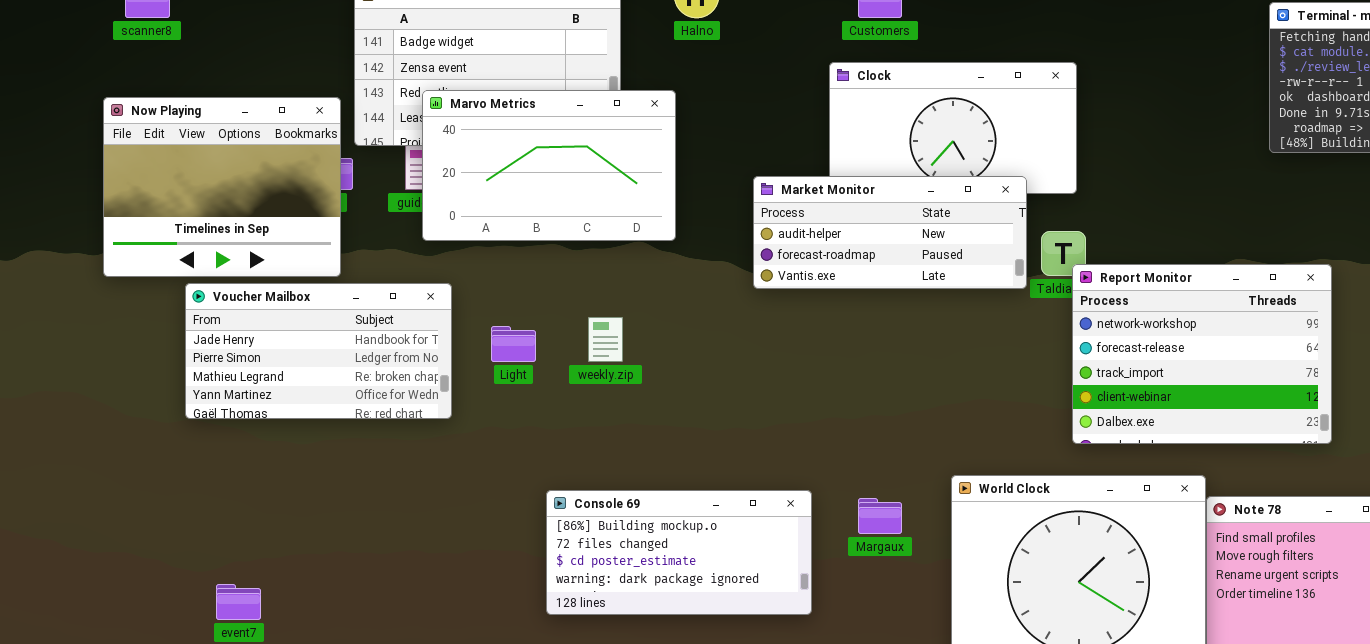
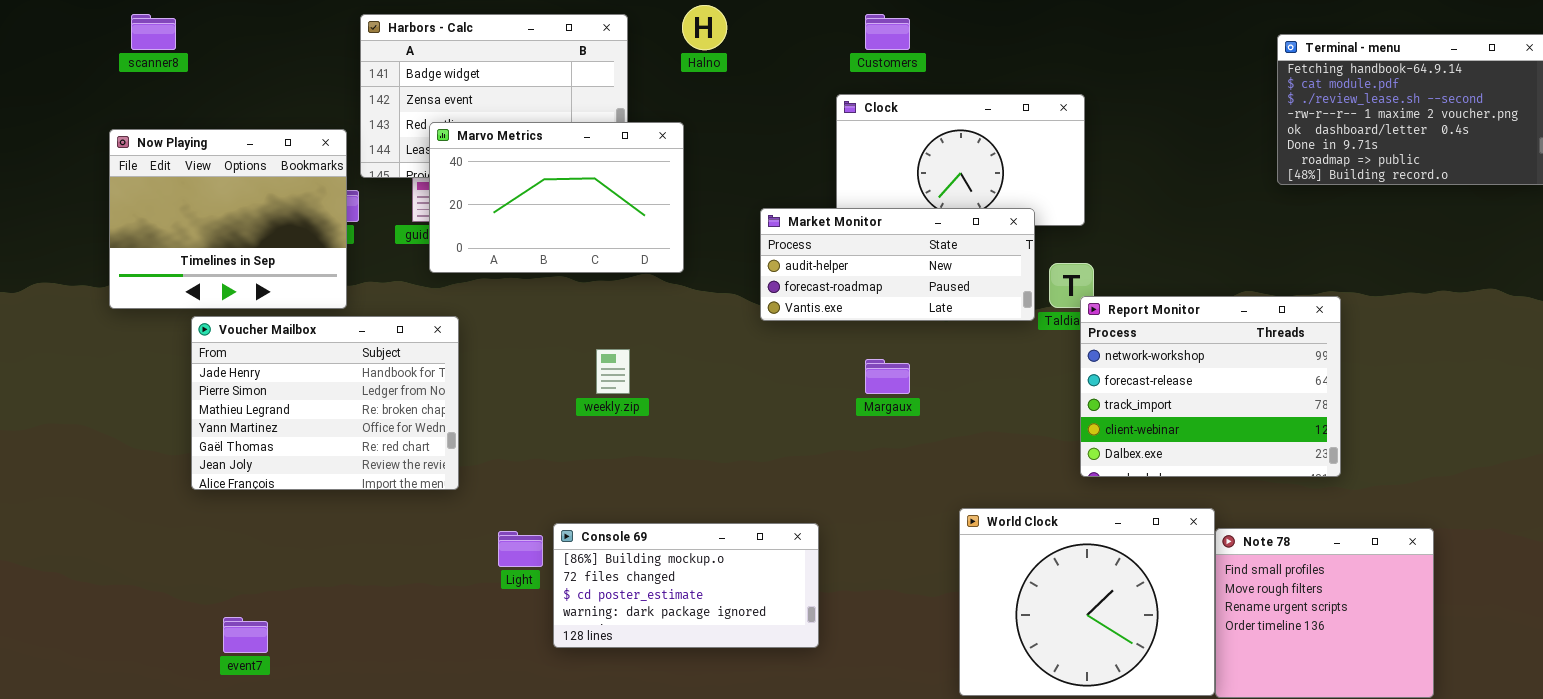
Voucher Mailbox: [185,283,452,419] -> [191,316,459,490], resized
Light: [491,326,536,362] -> [498,531,543,567], moved
Margaux: [858,498,902,534] -> [865,359,910,394], moved

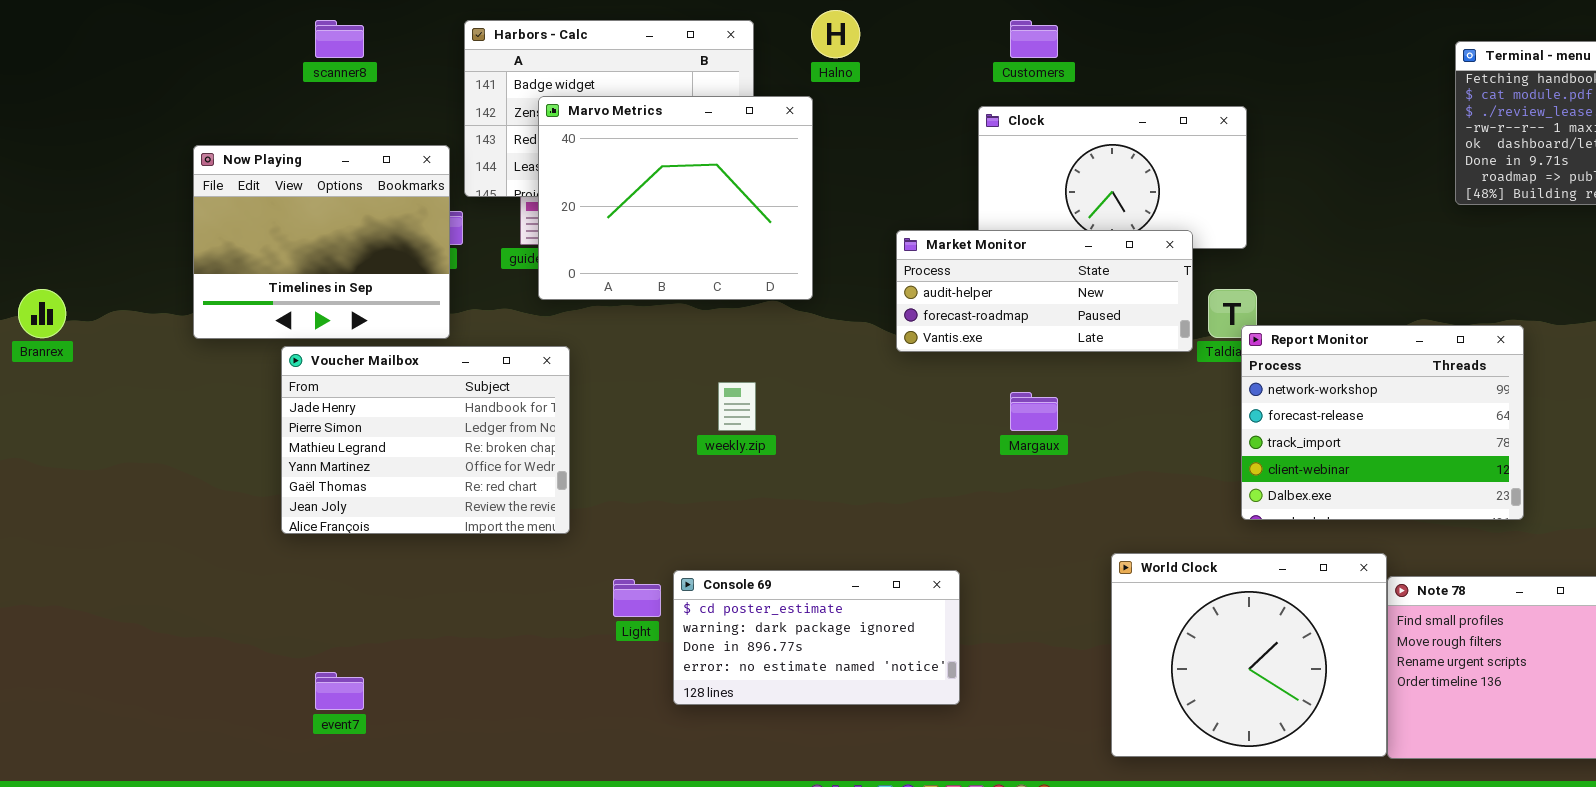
scanner8: [131,14,176,50] -> [315,20,364,58], moved
Marvo Metrics: [429,122,684,273] -> [538,96,813,300], resized
Console 69: [553,523,819,648] -> [673,570,960,705], scrolled down 2 rows

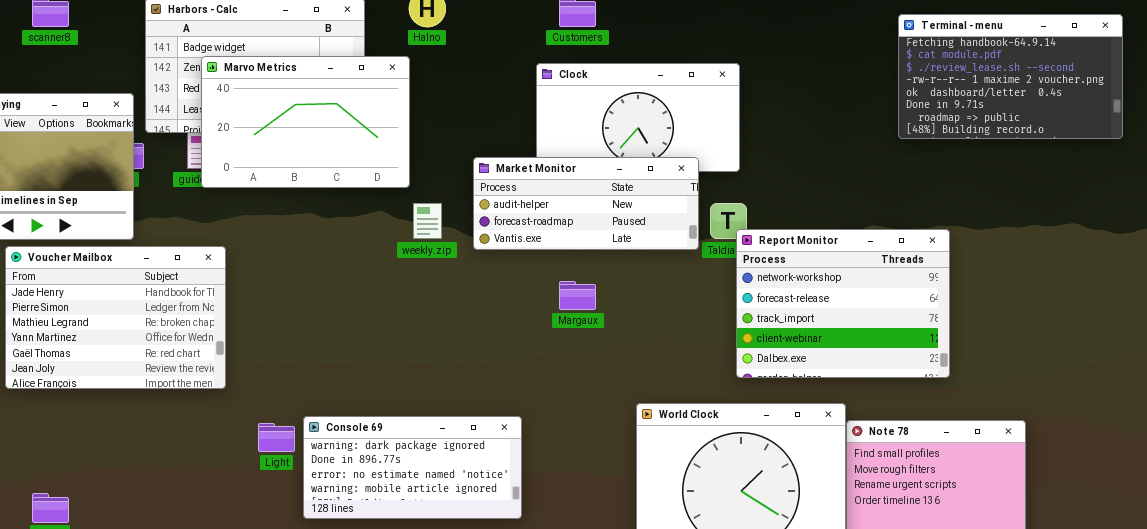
Marvo Metrics: [538,96,813,300] -> [201,56,410,188], resized
weekly.zip: [718,382,756,431] -> [413,203,442,239], moved
Console 69: [673,570,960,705] -> [303,416,522,519], scrolled down 1 row

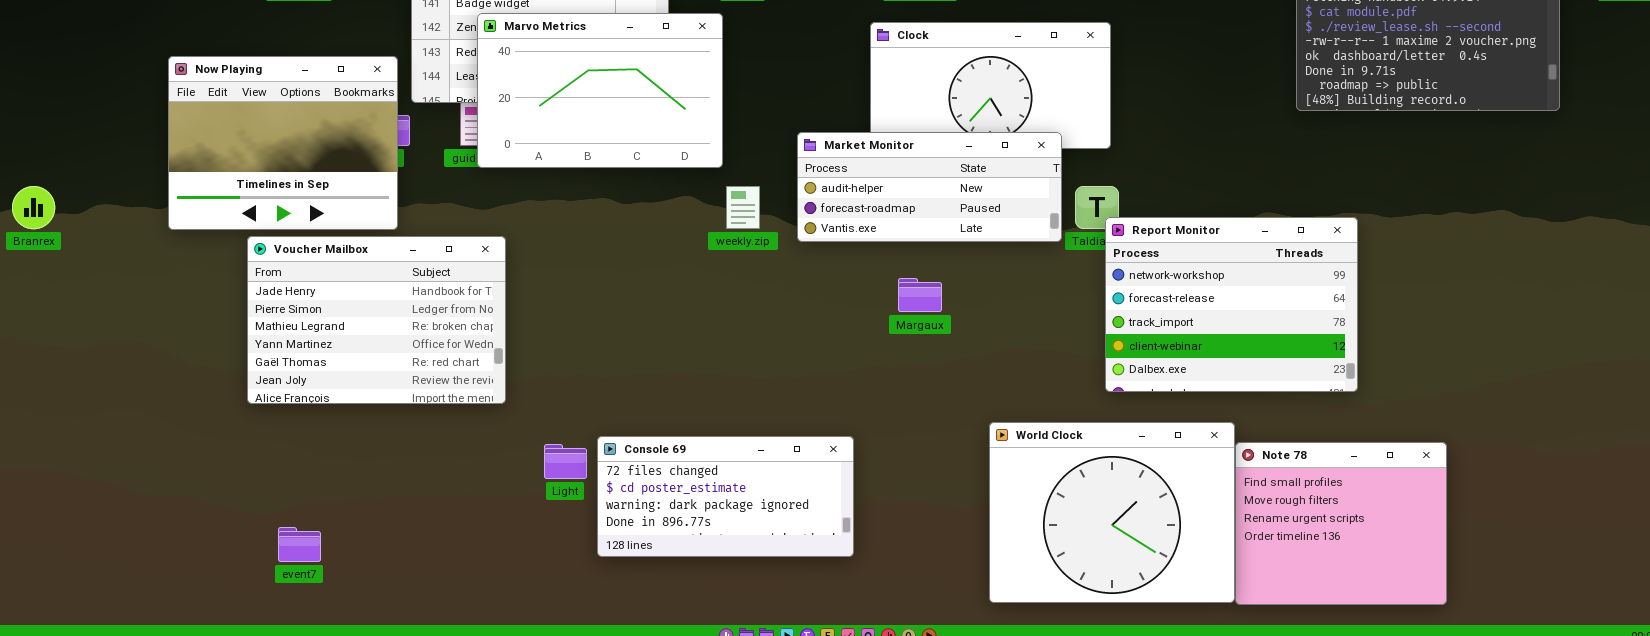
Console 69: [303,416,522,519] -> [597,436,854,557], scrolled up 2 rows

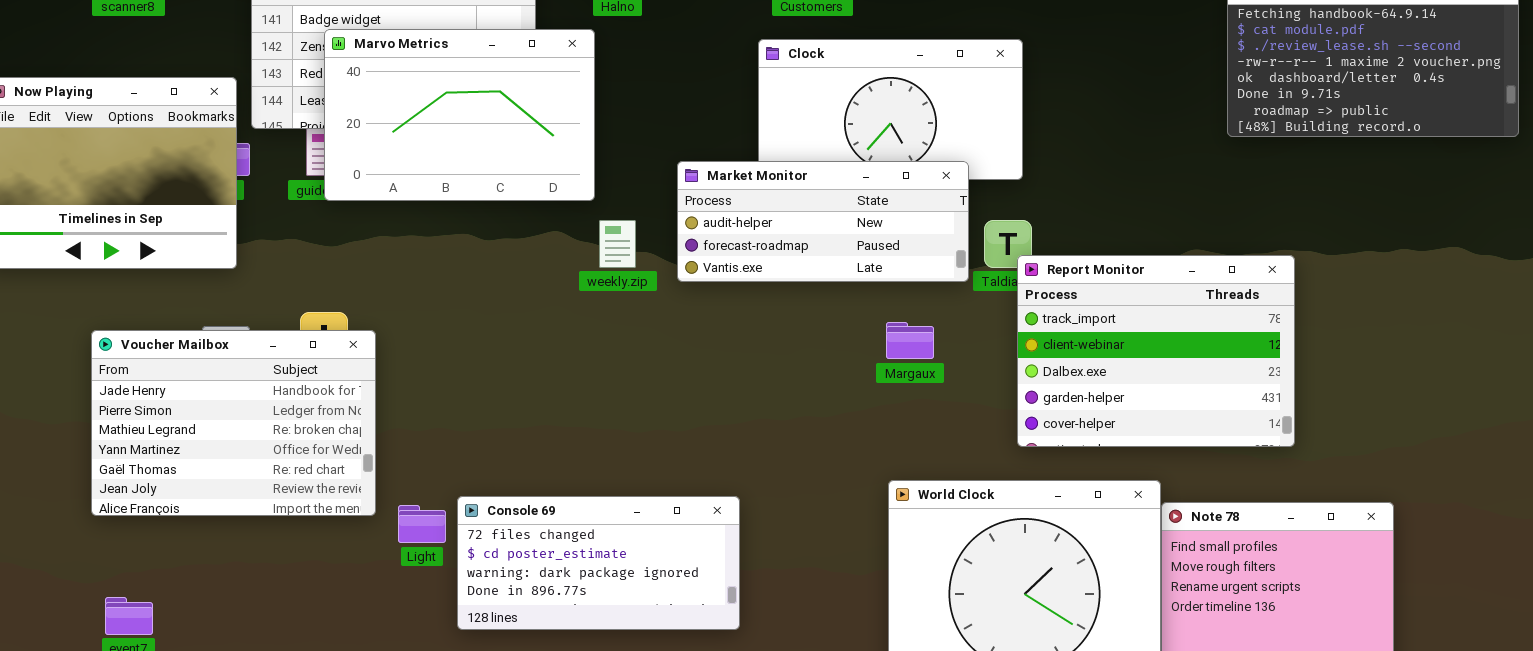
Report Monitor: [1105,217,1358,392] -> [1017,255,1295,447], scrolled down 2 rows
Voucher Mailbox: [247,236,506,404] -> [91,330,376,516], moved
Margaux: [898,278,942,312] -> [886,322,934,359], moved

